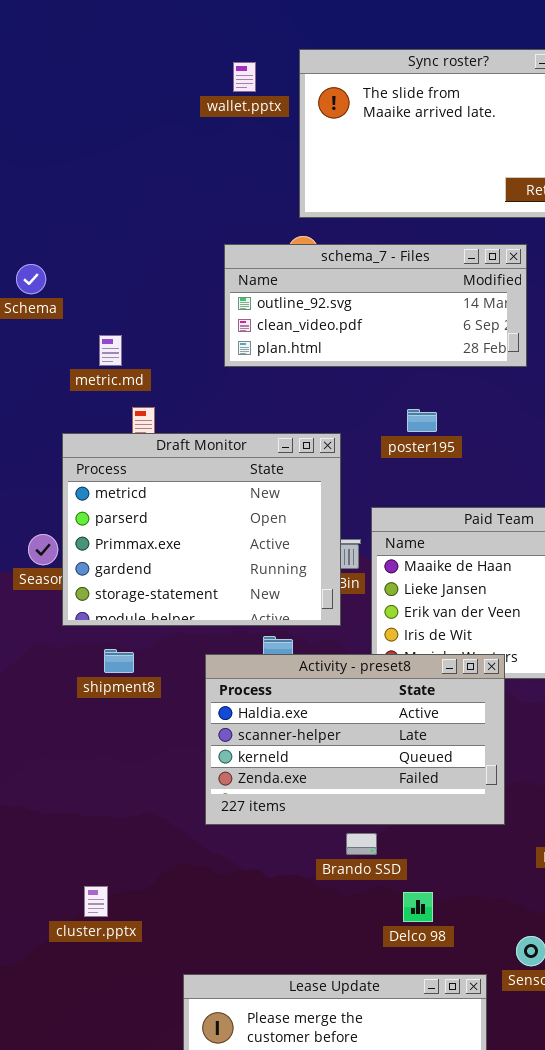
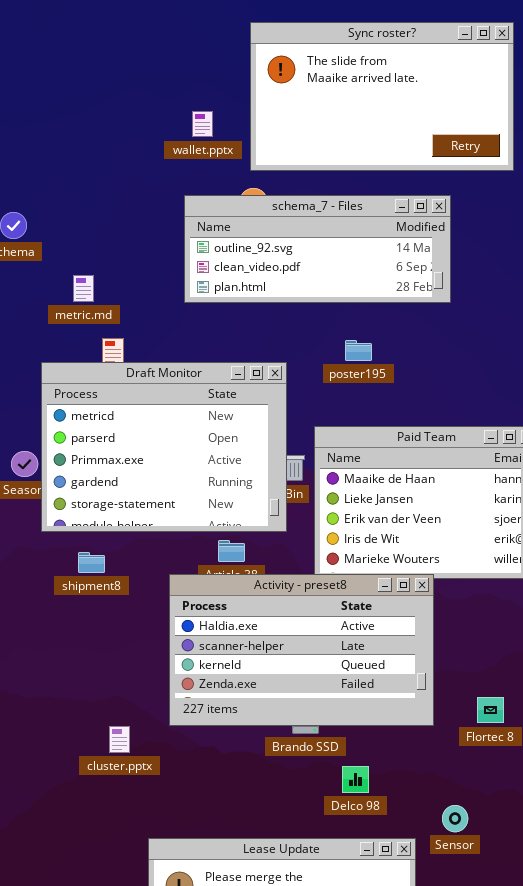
wallet.pptx: [233,62,256,92] -> [192,111,213,137], moved
Activity - preset8: [205,654,505,825] -> [169,574,434,726], moved
cluster.pptx: [84,886,108,917] -> [109,726,130,753], moved

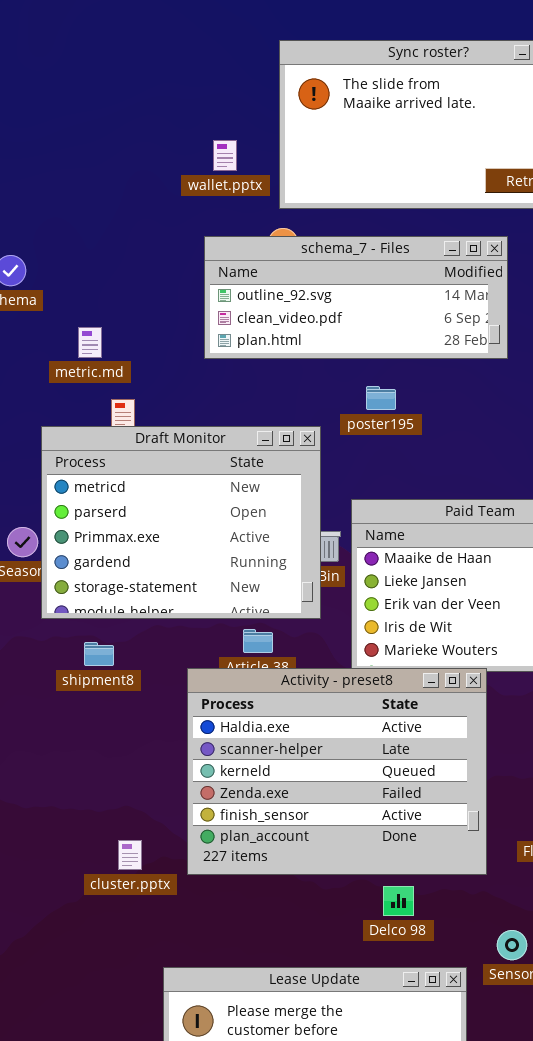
poster195: [345,340,372,361] -> [366,386,396,410], moved
Activity - preset8: [169,574,434,726] -> [187,668,487,875], resized

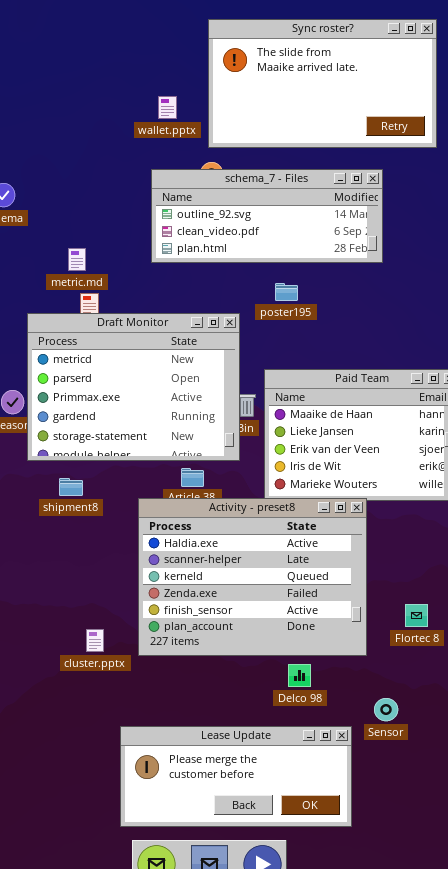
metric.md: [78,327,102,358] -> [68,248,86,271], moved

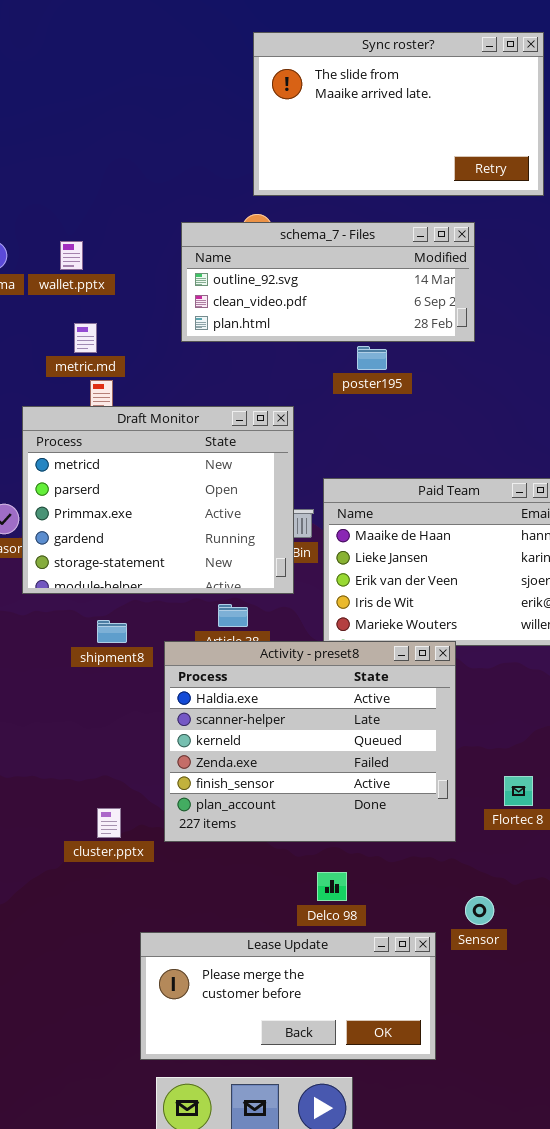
wallet.pptx: [158,96,177,119] -> [60,241,83,270], moved
poster195: [275,283,298,301] -> [357,346,387,370], moved
shipment8: [59,478,83,496] -> [97,620,127,643], moved
Delco 98: [288,664,311,687] -> [317,872,347,901], moved

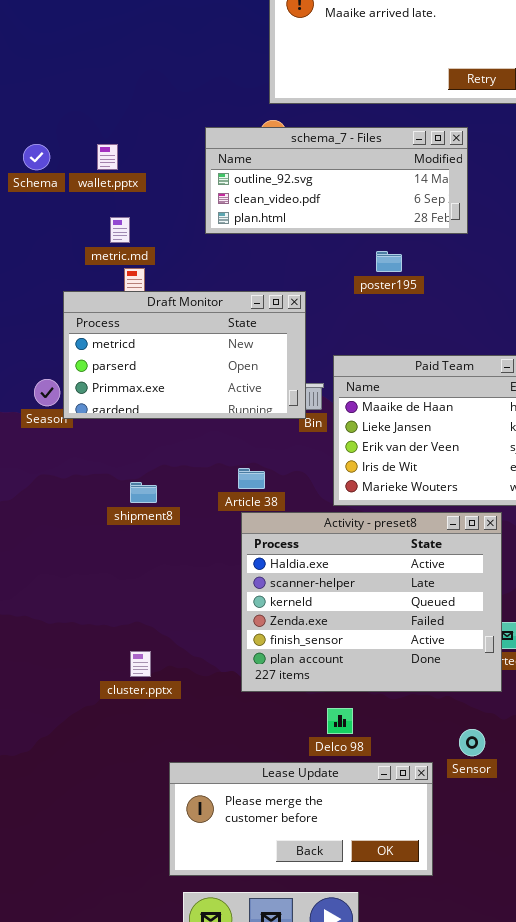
poster195: [357,346,387,370] -> [376,251,402,272], moved
Draft Monitor: [22,406,294,594] -> [63,291,306,419], resized
Activity - preset8: [164,641,456,842] -> [241,512,502,692], moved

